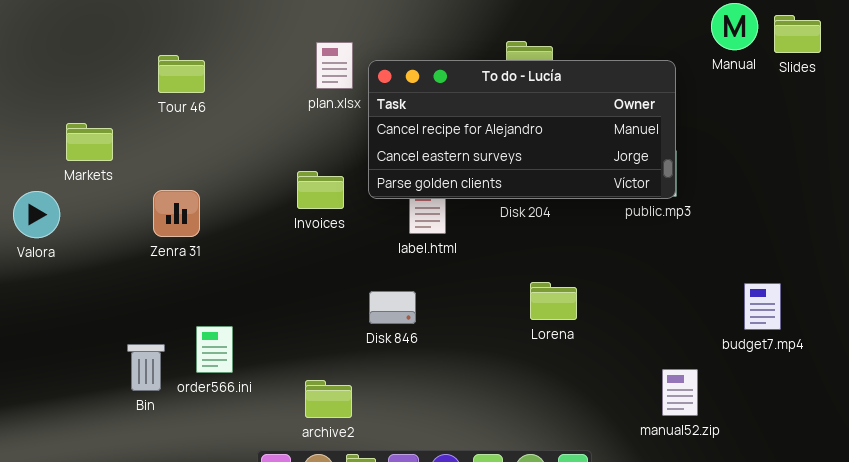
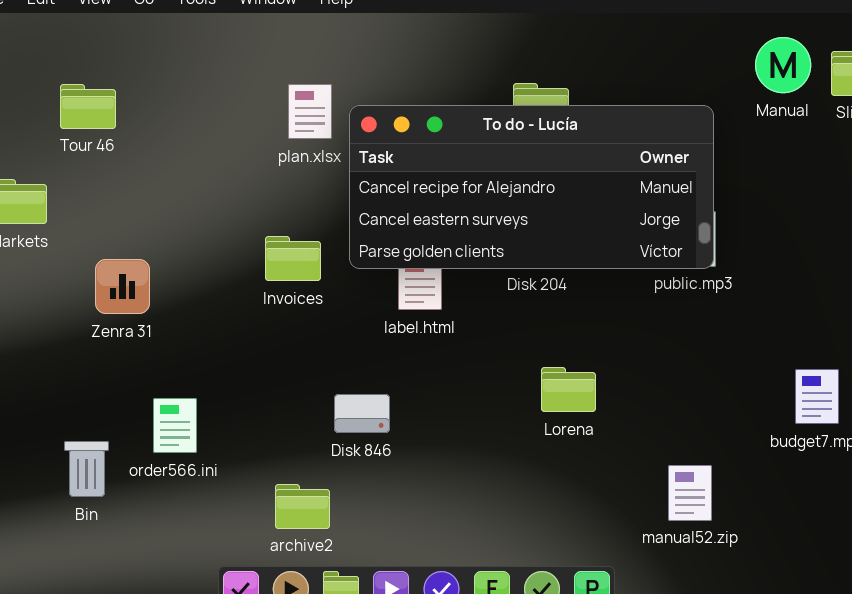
Tour 46: [158,55,205,93] -> [60,84,116,129], moved
Disk 846: [369,291,416,324] -> [334,394,390,433], moved
order566.ini: [196,326,233,373] -> [153,398,197,453], moved
manual52.zip: [662,369,698,416] -> [668,465,712,521], moved

